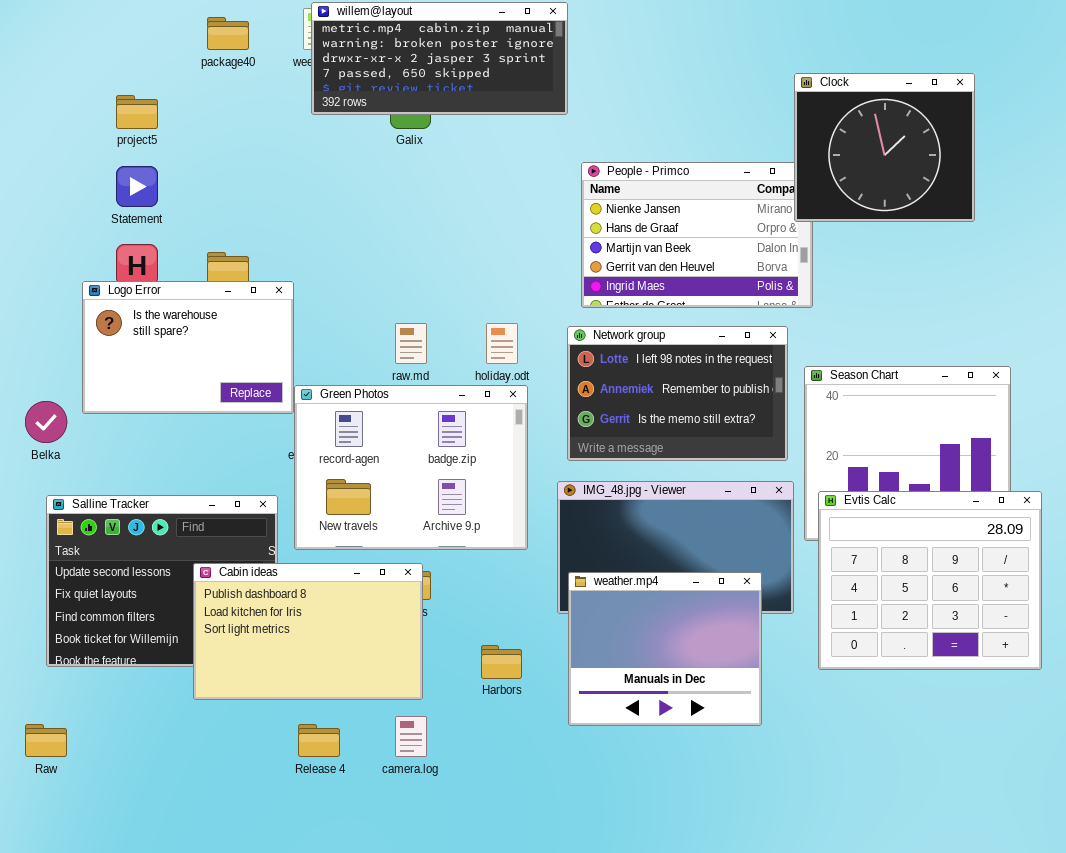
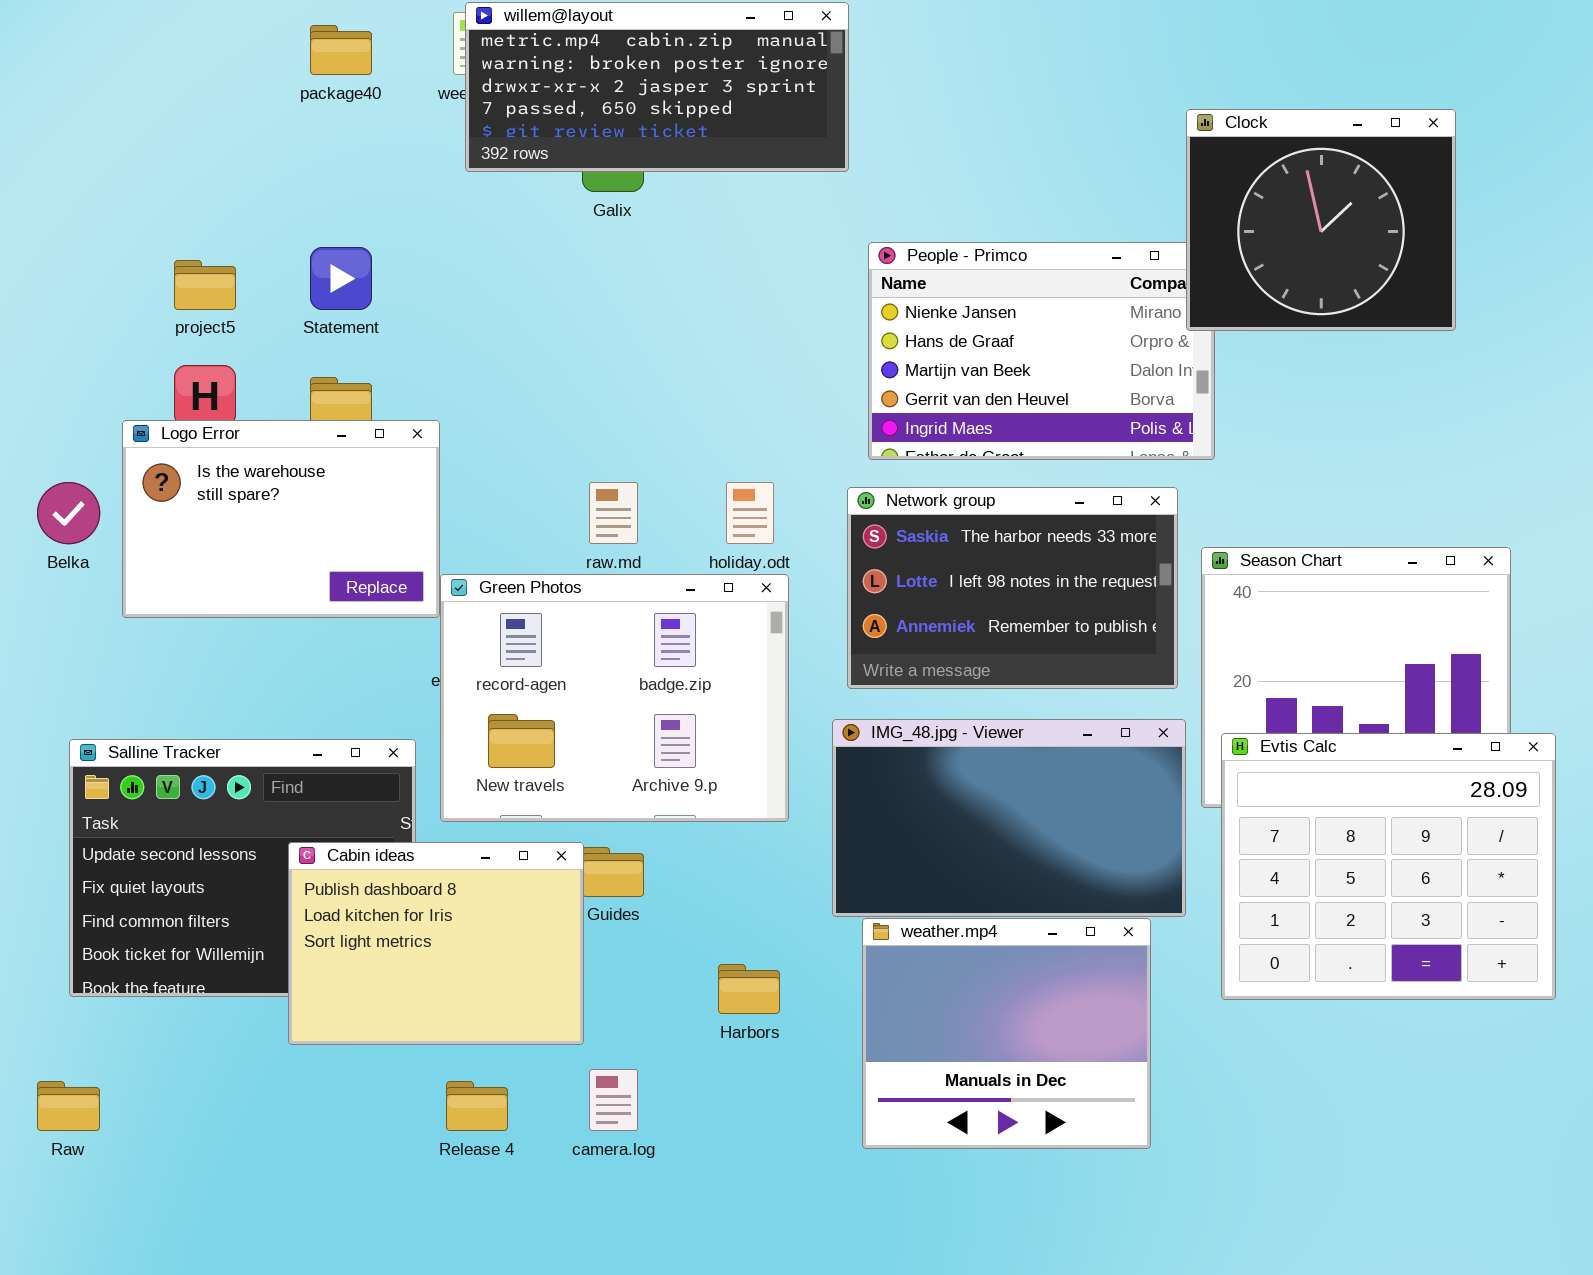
project5: [116,95,158,129] -> [174,260,236,310], moved
Statement: [116,166,158,207] -> [310,247,372,310], moved
Network group: [567,326,788,461] -> [847,487,1178,689], scrolled up 1 row
Belka: [25,401,67,443] -> [37,482,100,544], moved
Cabin ideas: [193,563,423,700] -> [288,842,584,1045], resized
weather.mp4: [568,572,762,726] -> [862,918,1151,1149], moved

